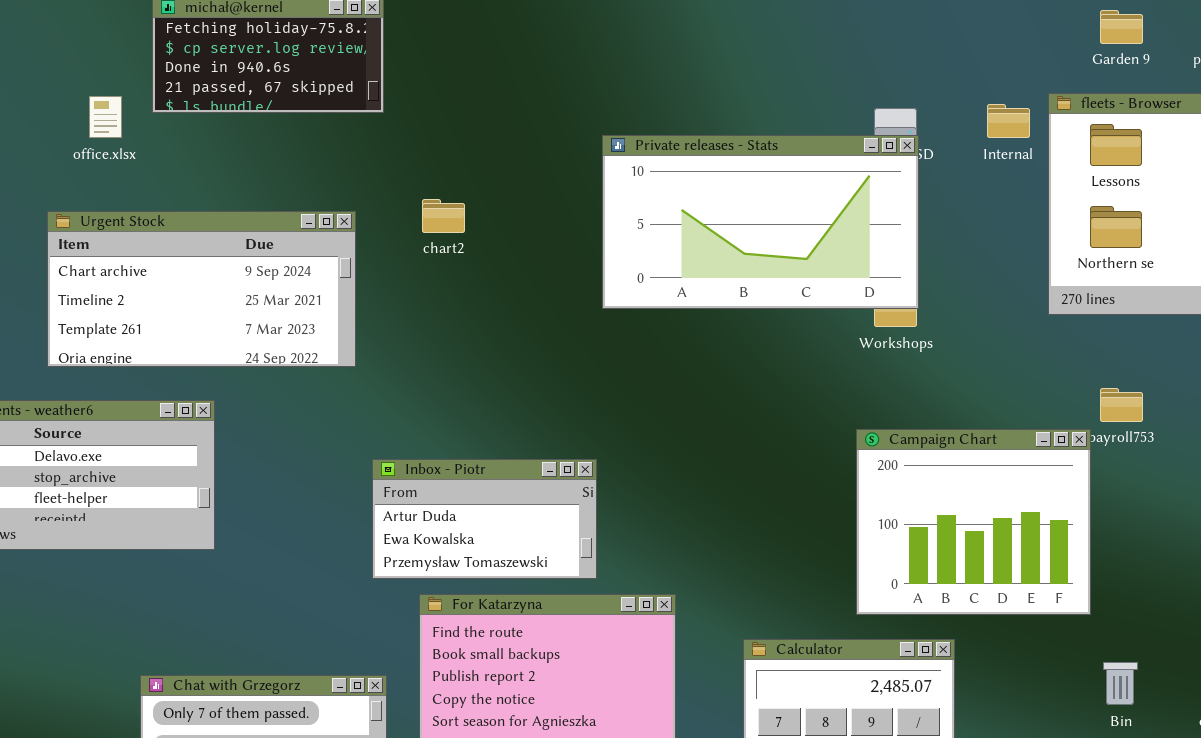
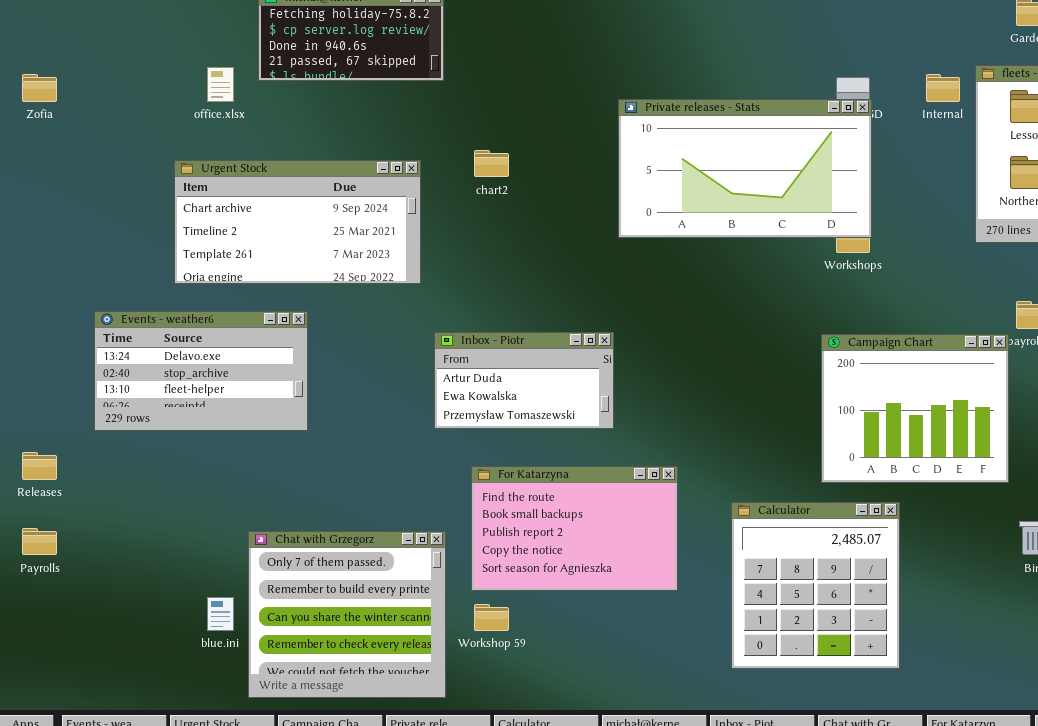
Inbox - Piotr: [372,459,597,579] -> [434,332,614,429], moved

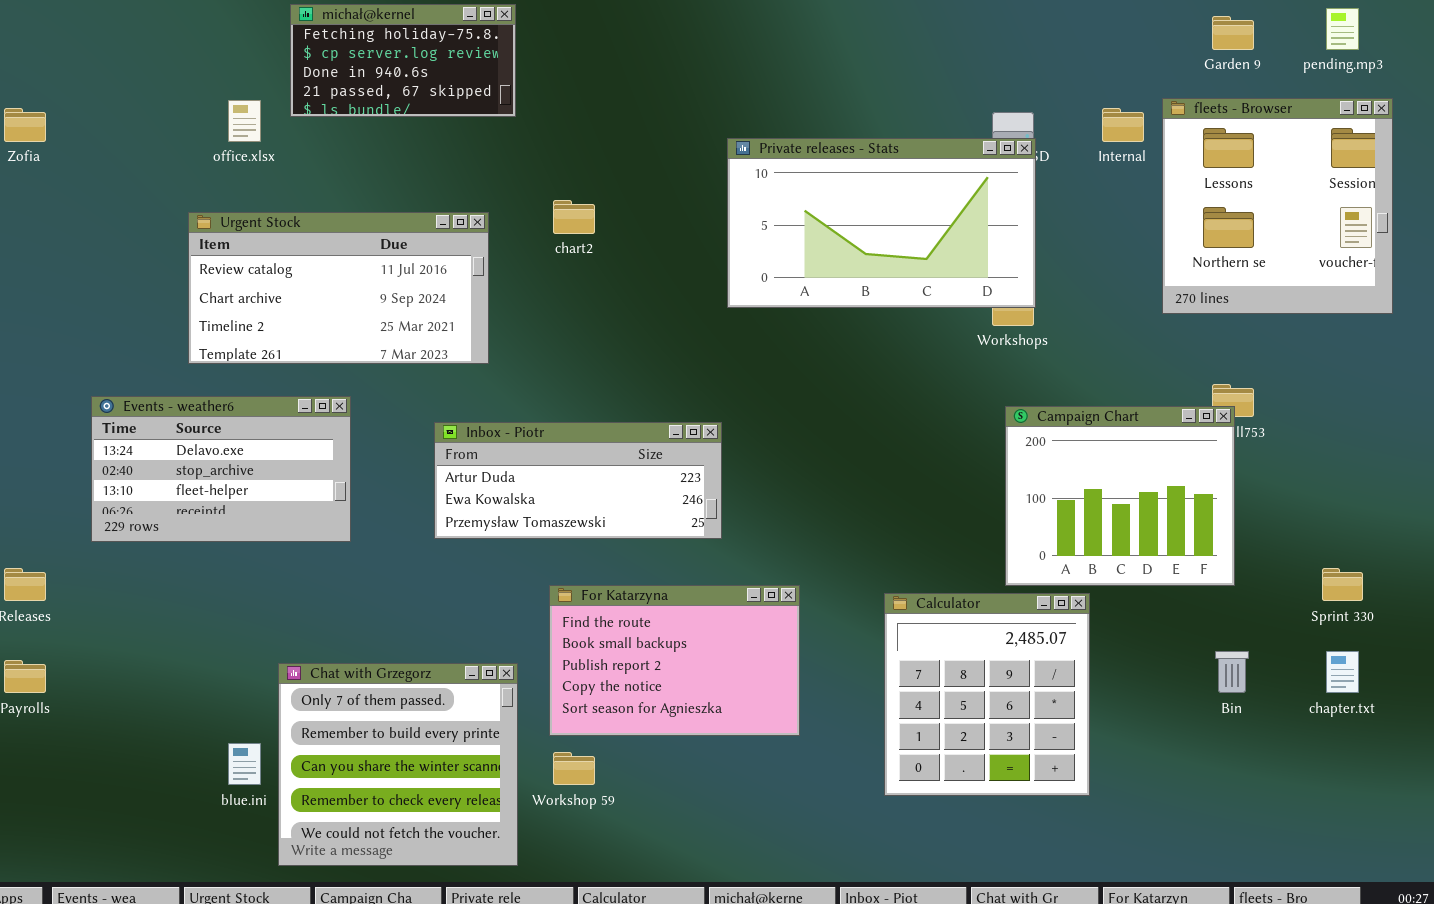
Urgent Stock: [174,160,421,284] -> [188,212,489,364], scrolled up 1 row
Inbox - Piotr: [434,332,614,429] -> [434,422,722,539], resized
Campaign Chart: [821,334,1009,483] -> [1005,406,1235,586], moved
Calculator: [731,502,900,669] -> [884,593,1090,796], moved

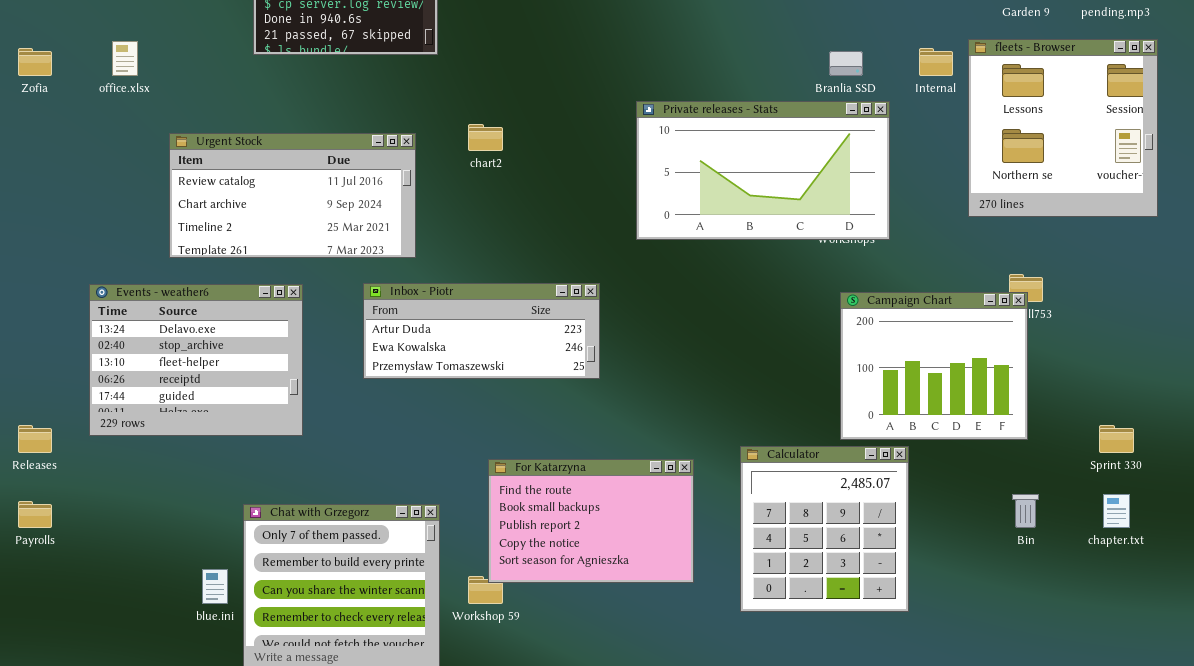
office.xlsx: [228,100,261,142] -> [112,41,138,76], moved
Private releases - Stats: [727,138,1036,308] -> [636,101,890,240], moved
Events - weather6: [91,396,351,542] -> [89,284,303,436], resized
Inbox - Piotr: [434,422,722,539] -> [363,283,600,379], moved
For Katarzyna: [549,585,800,736] -> [488,459,694,583], moved

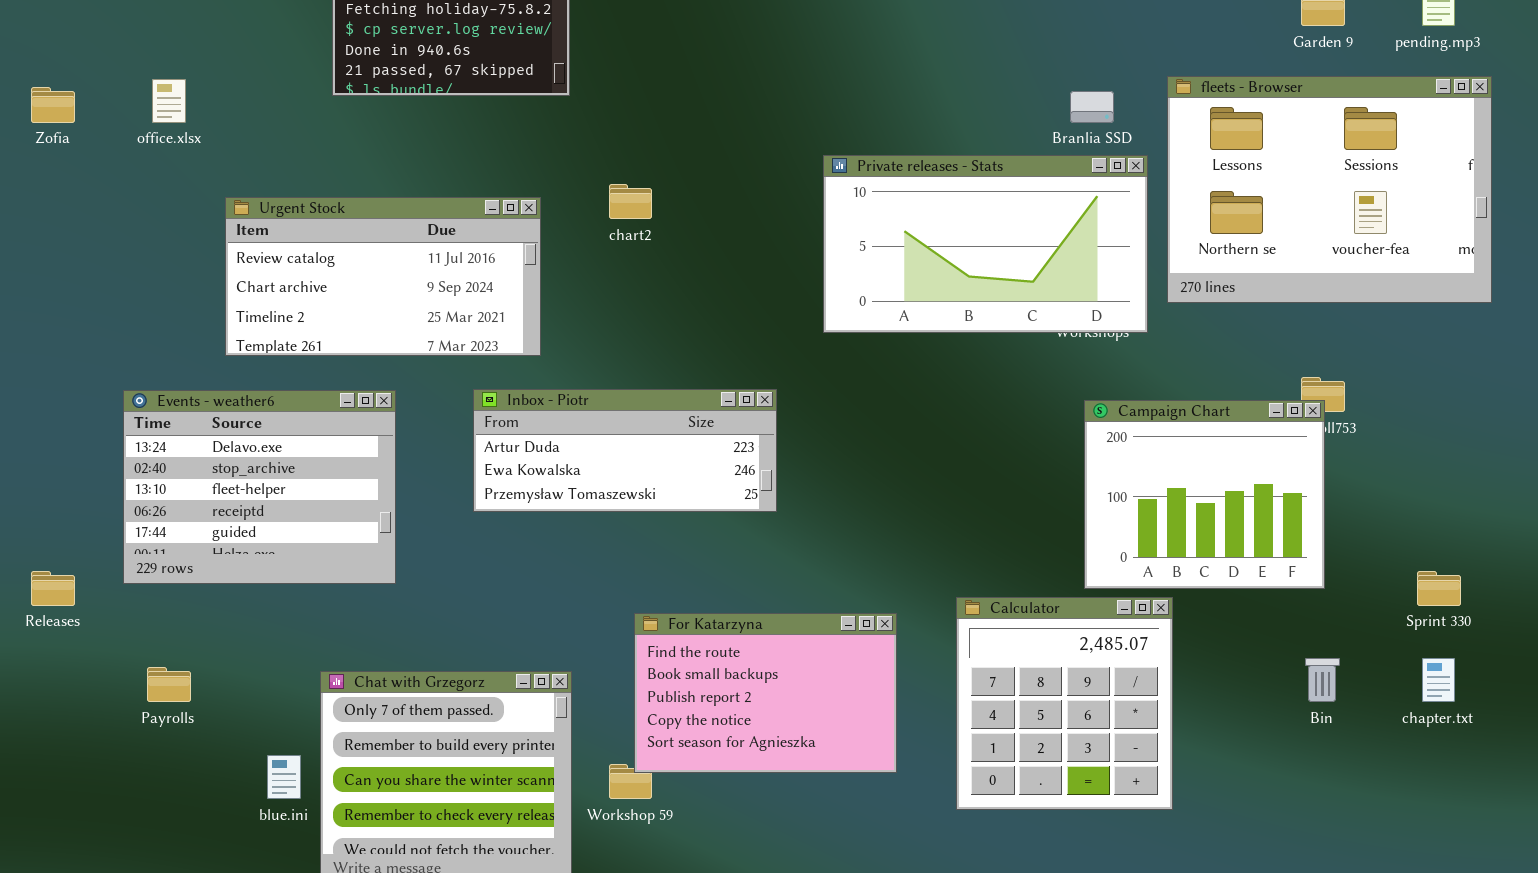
fleets - Browser: [968,39,1158,217] -> [1167,76,1492,303], resized
Payrolls: [18,501,52,528] -> [147,667,191,702], moved

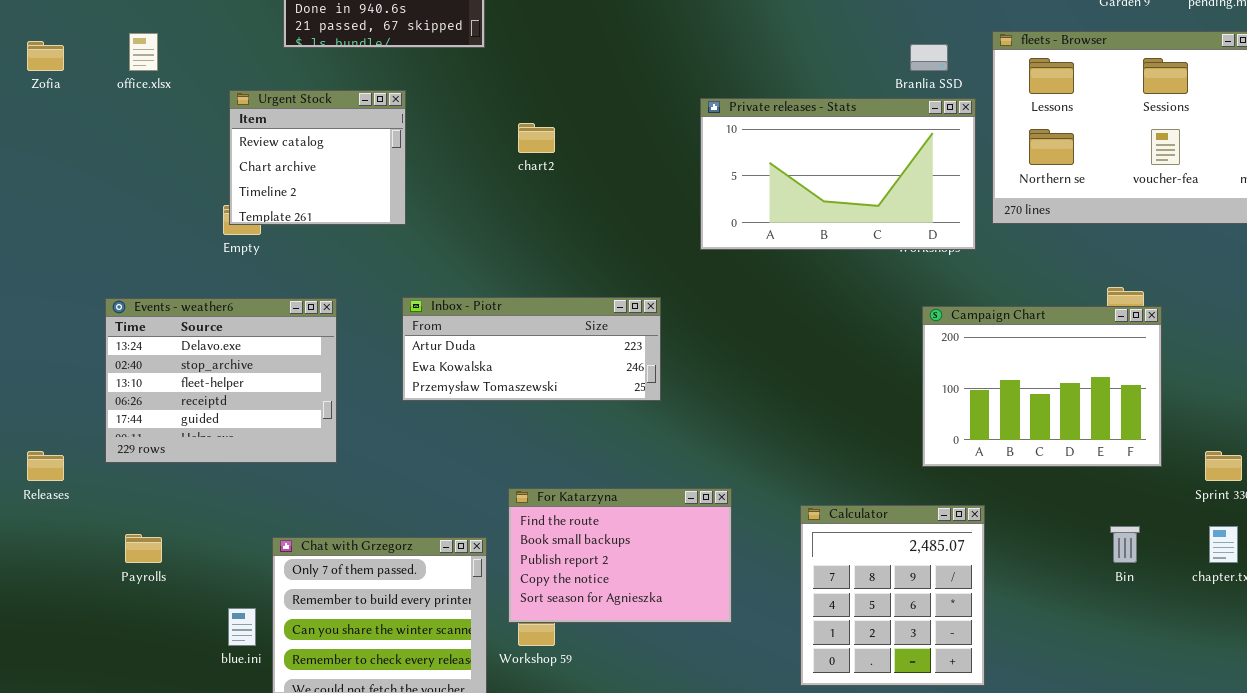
Urgent Stock: [225,197,541,356] -> [229,90,406,225], moved, resized
Campaign Chart: [1084,400,1325,589] -> [922,306,1162,467], resized
Calculator: [956,597,1173,810] -> [800,505,985,686], moved
For Katarzyna: [634,613,897,773] -> [508,488,732,623], moved

